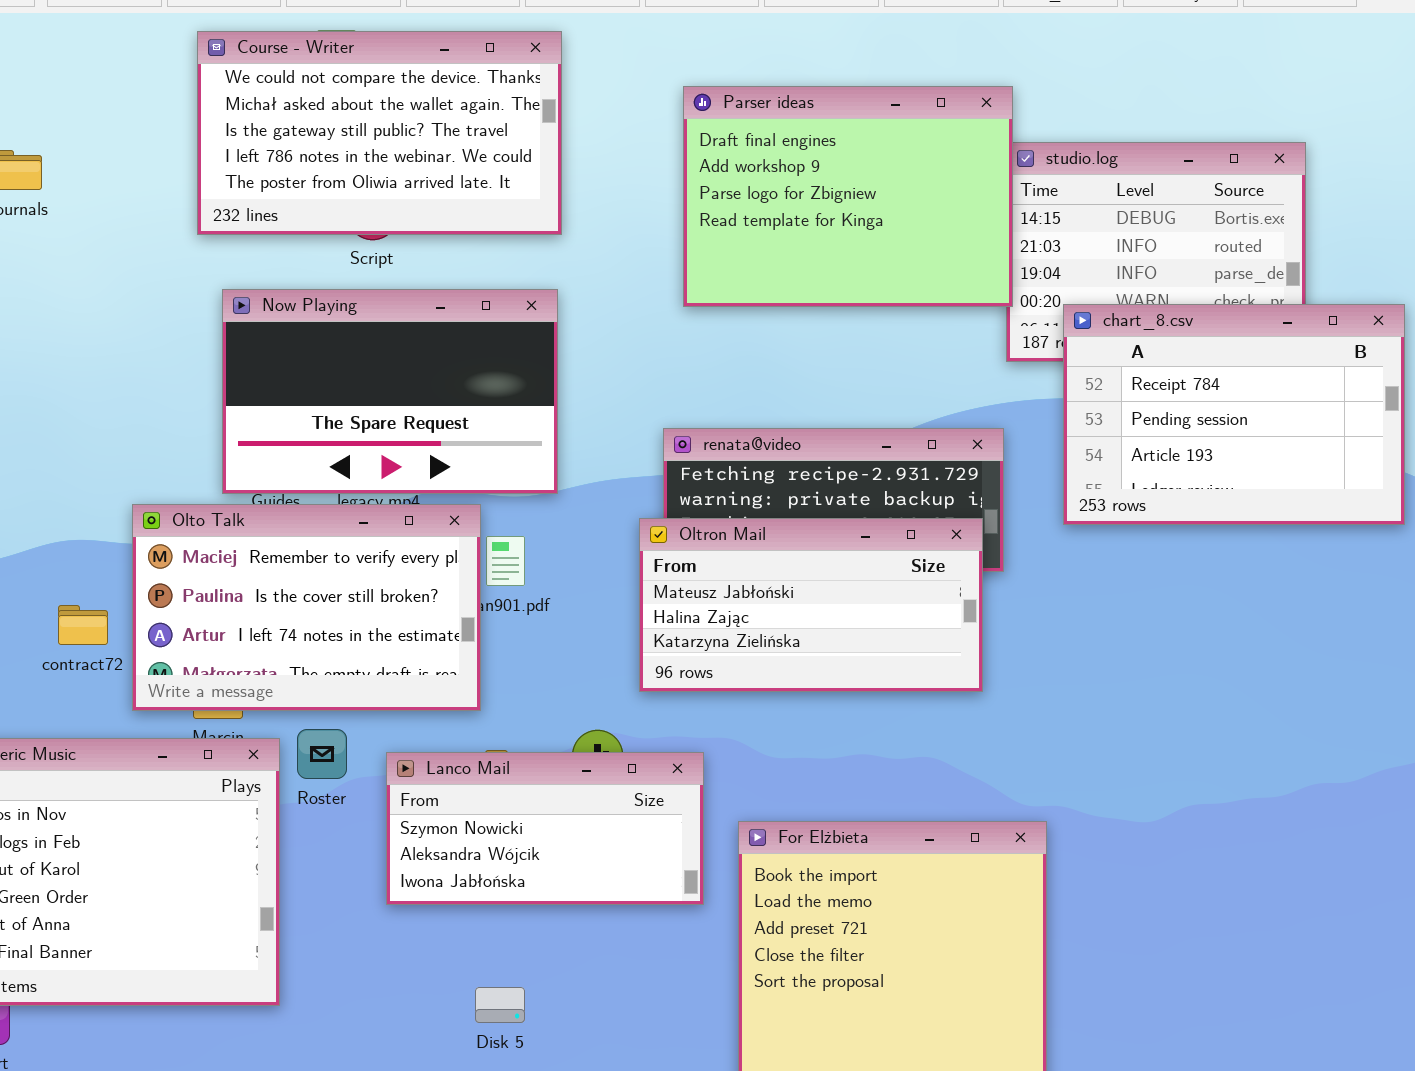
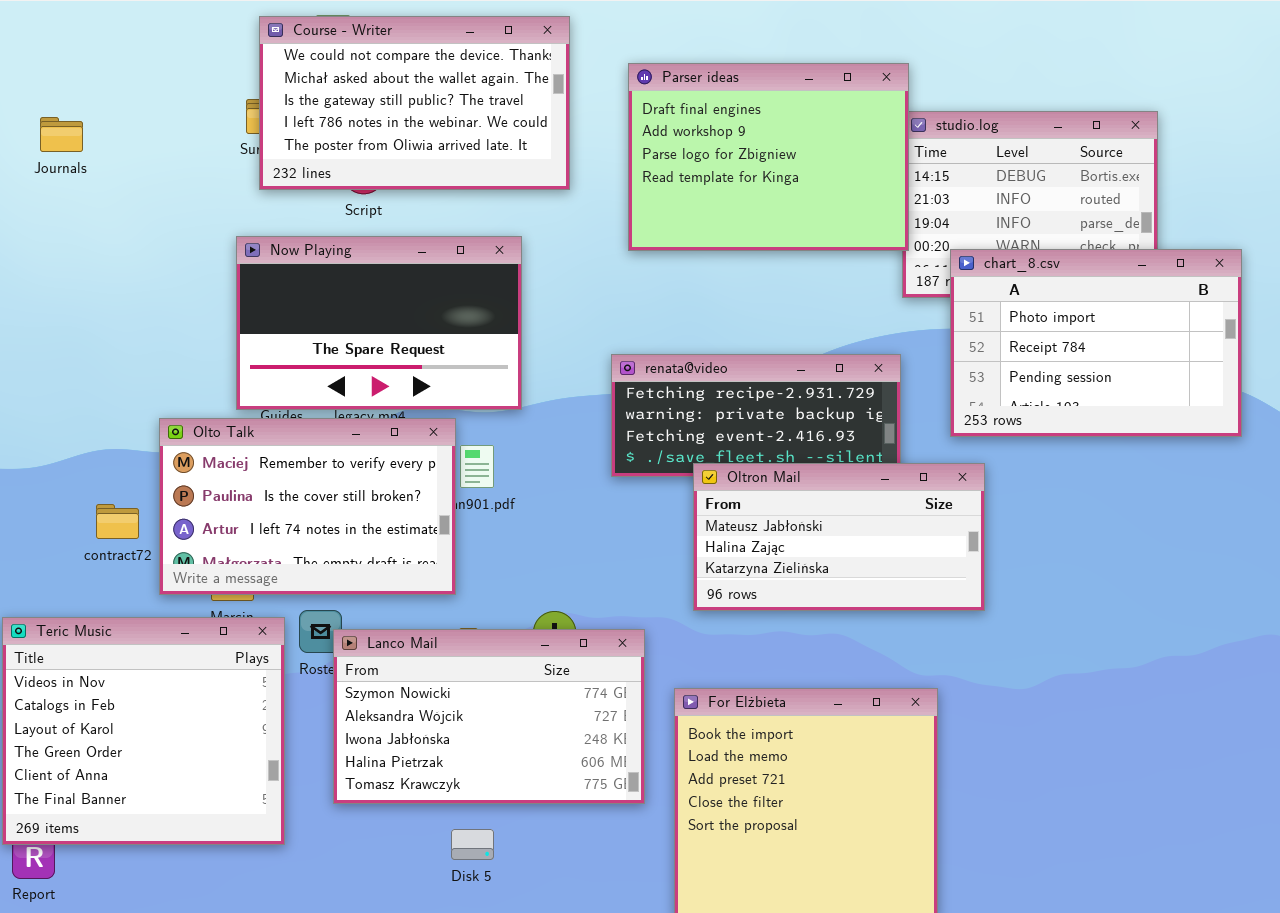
Course - Writer: [197,31,562,235] -> [259,16,570,190], moved
chart_8.csv: [1063,304,1405,525] -> [950,249,1242,437], scrolled up 1 row
Oltron Mail: [639,518,983,692] -> [693,463,985,611], moved
Lanco Mail: [386,752,704,905] -> [333,629,645,804], resized

